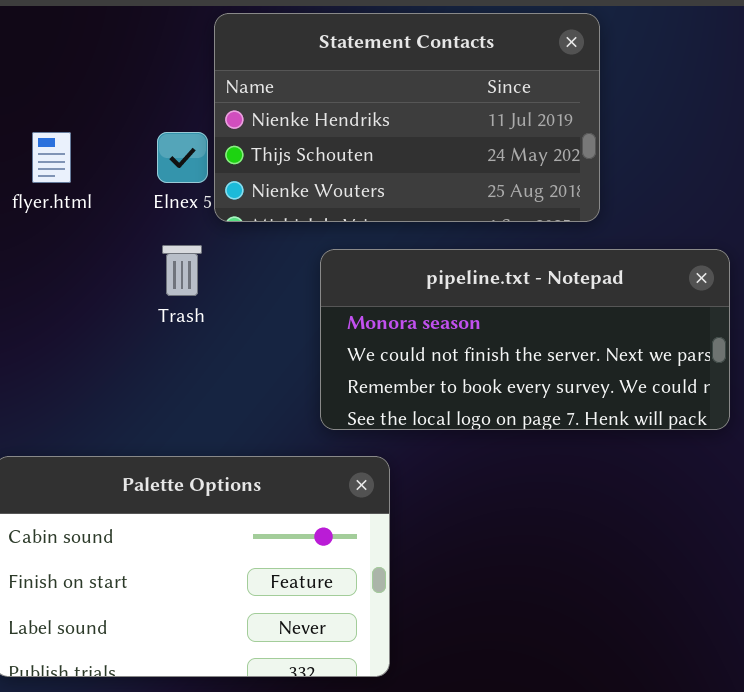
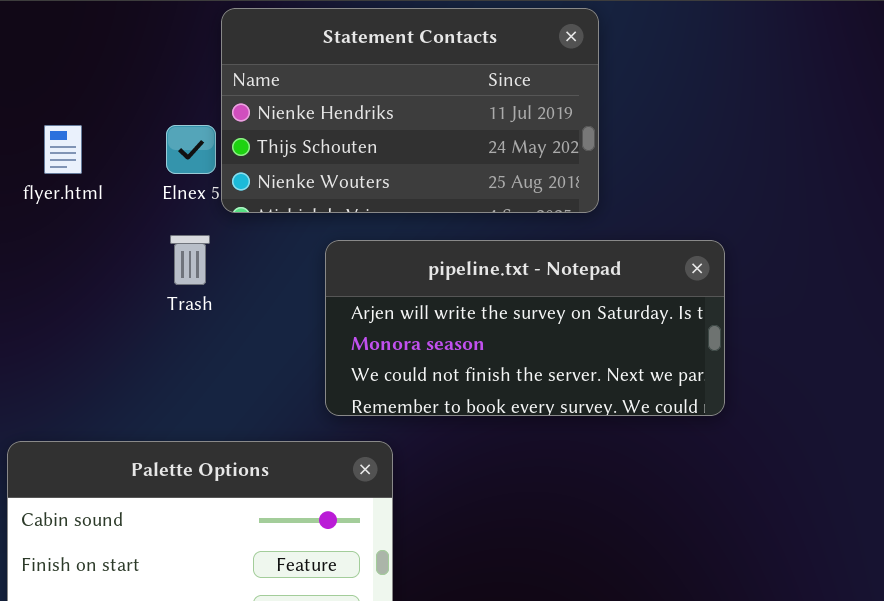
pipeline.txt - Notepad: [320,249,730,430] -> [325,240,725,416], scrolled up 1 row

